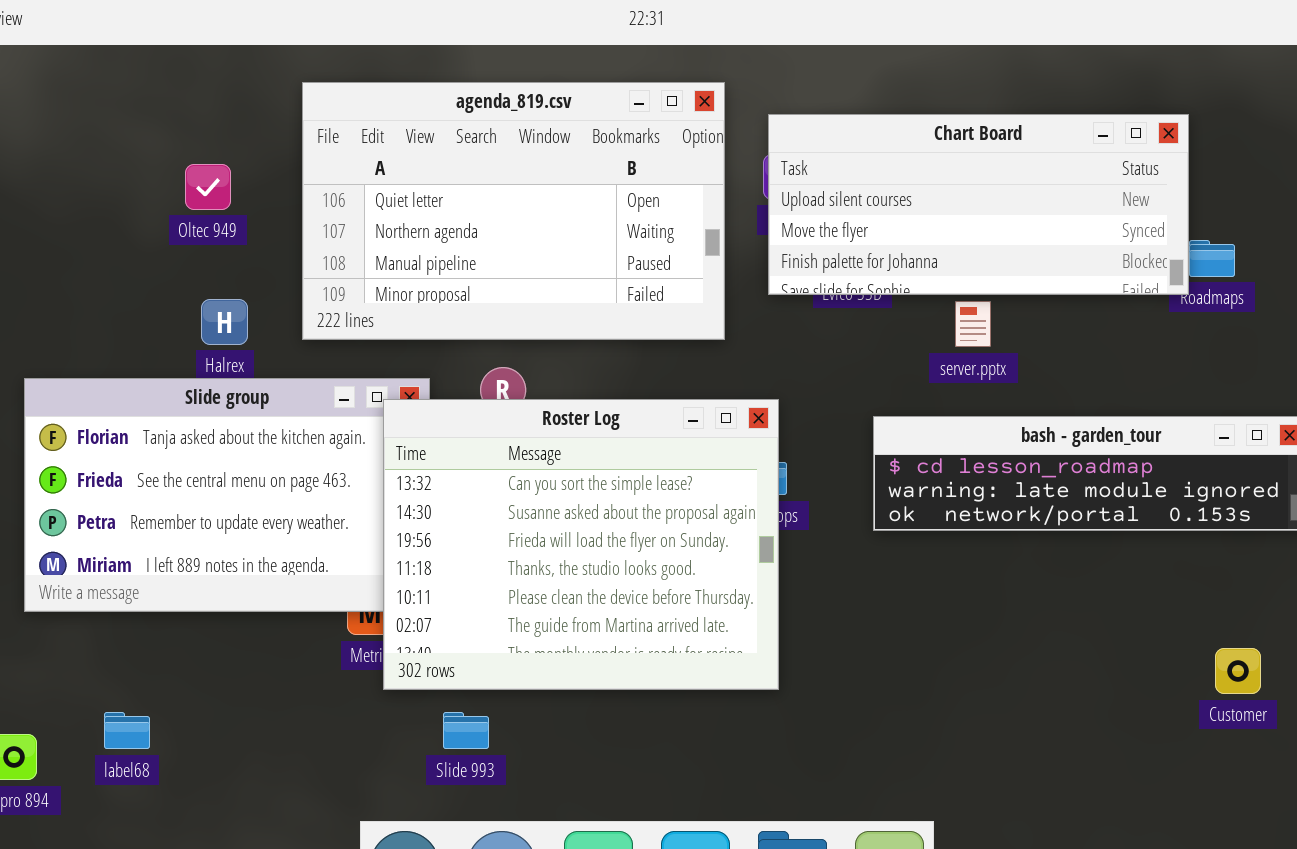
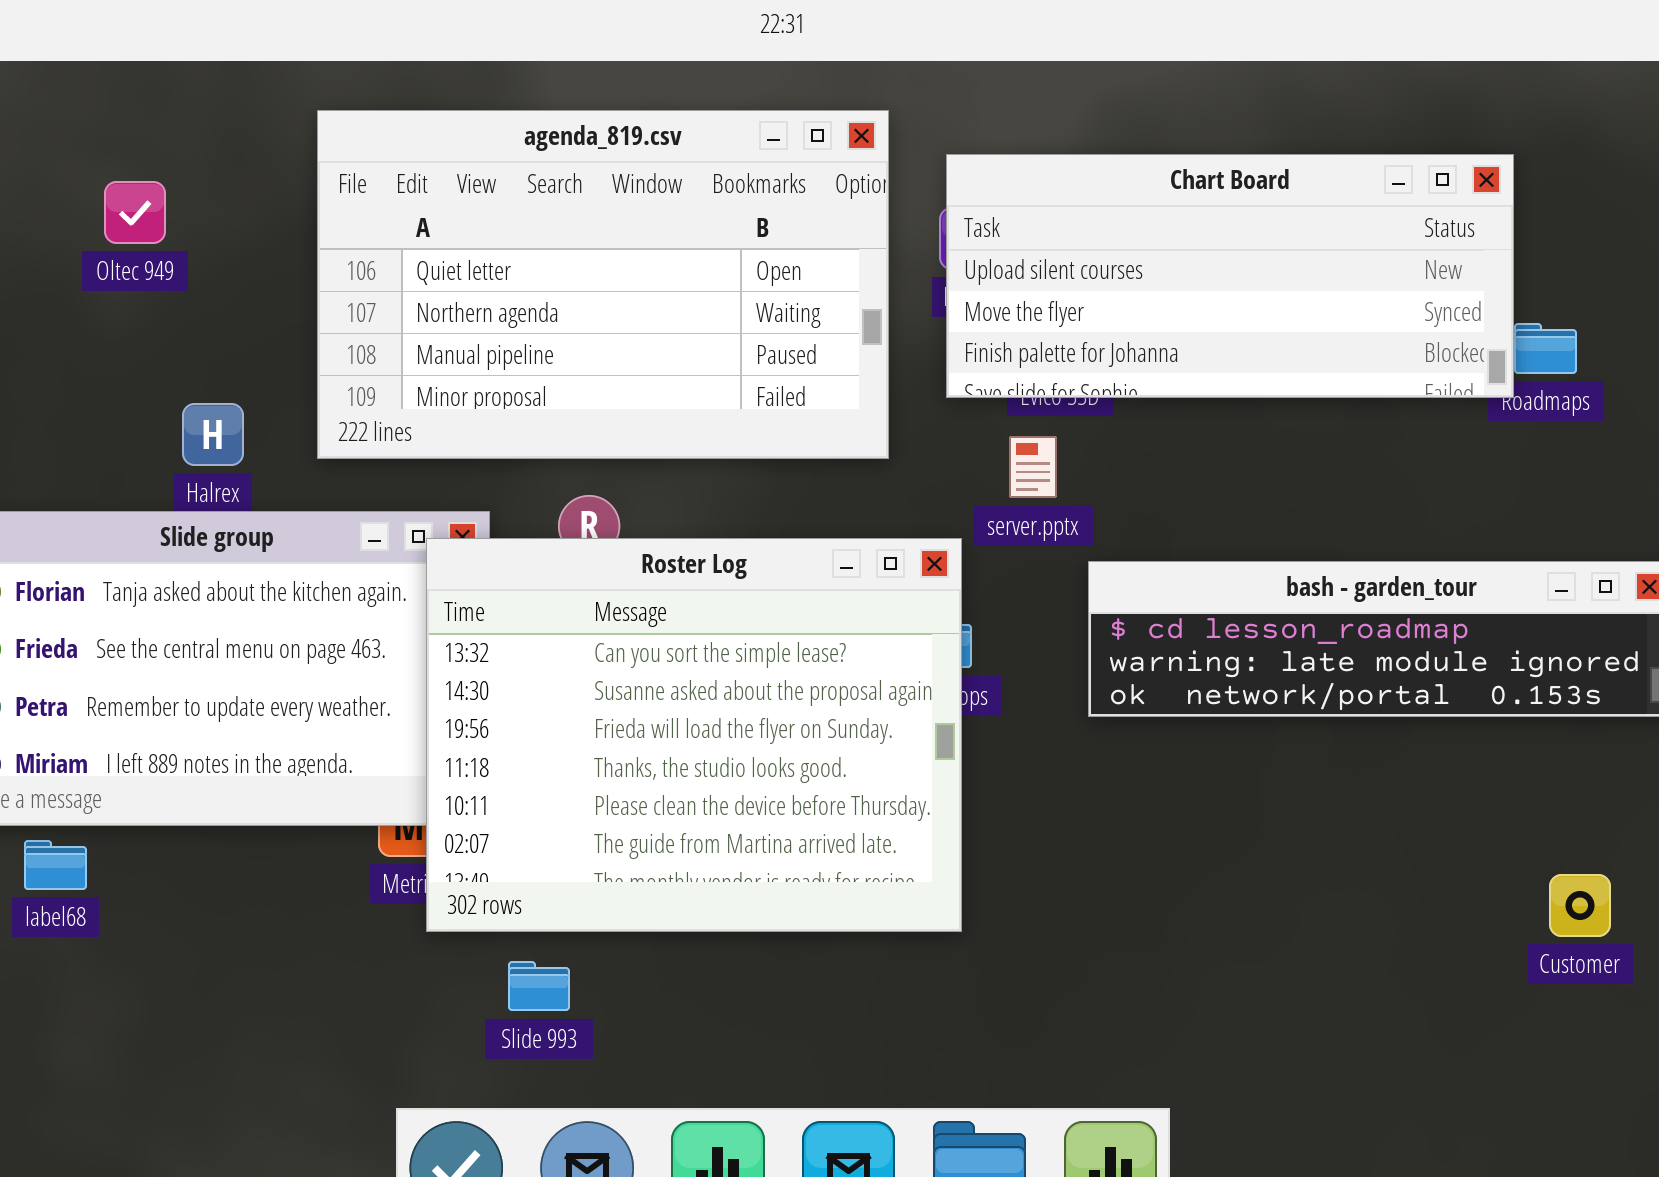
Oltec 949: [185,164,231,210] -> [104,181,166,244], moved
server.pptx: [955,301,991,347] -> [1009,436,1057,498], moved
label68: [104,712,150,749] -> [24,840,87,890], moved

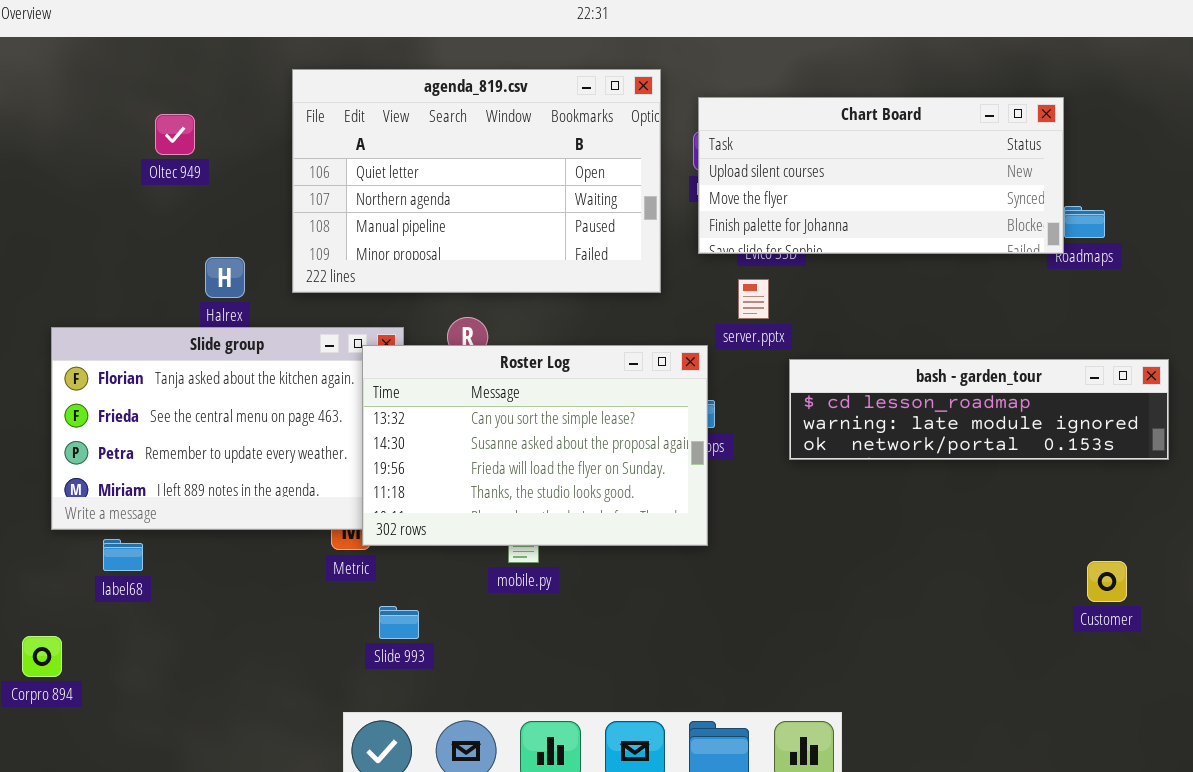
Roster Log: [426,538,962,932] -> [362,345,708,546], resized
Slide 993: [508,961,570,1011] -> [379,606,419,639], moved

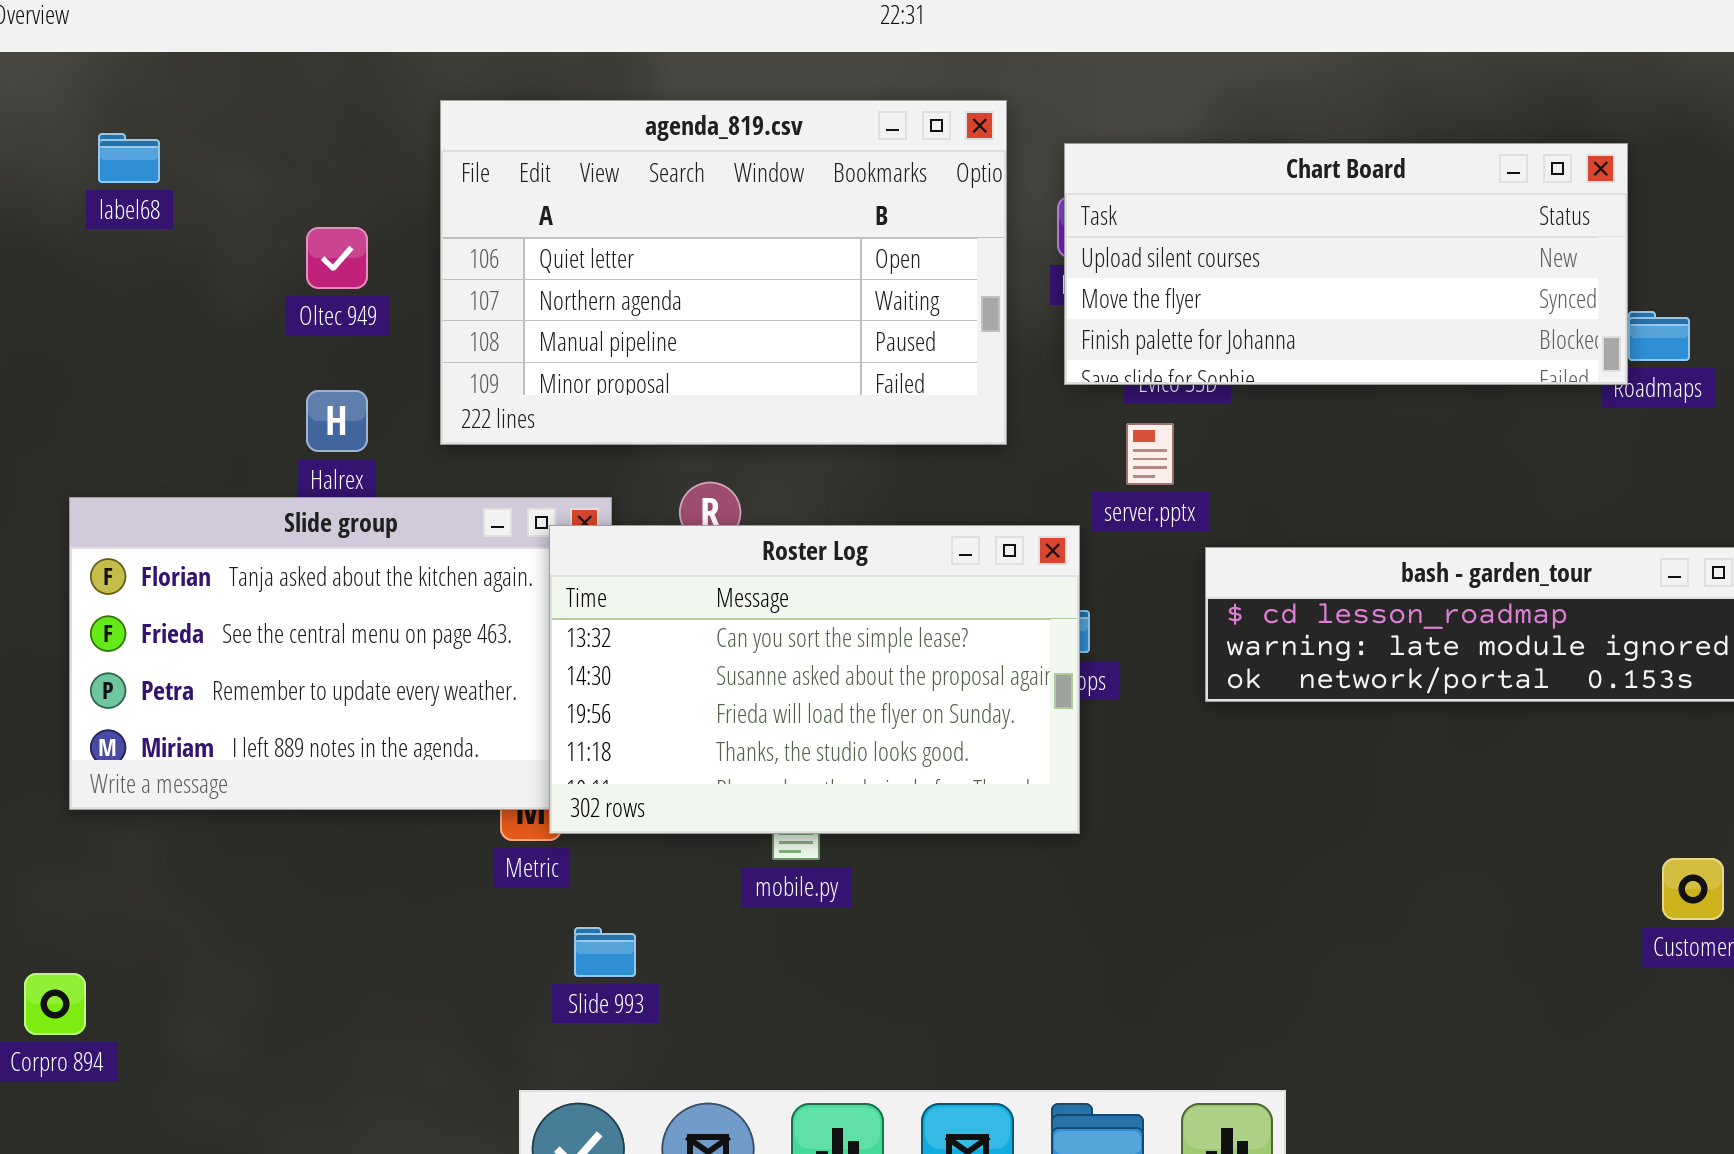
Oltec 949: [155,114,195,155] -> [306,227,368,289], moved
label68: [103,539,143,571] -> [98,133,160,183], moved

